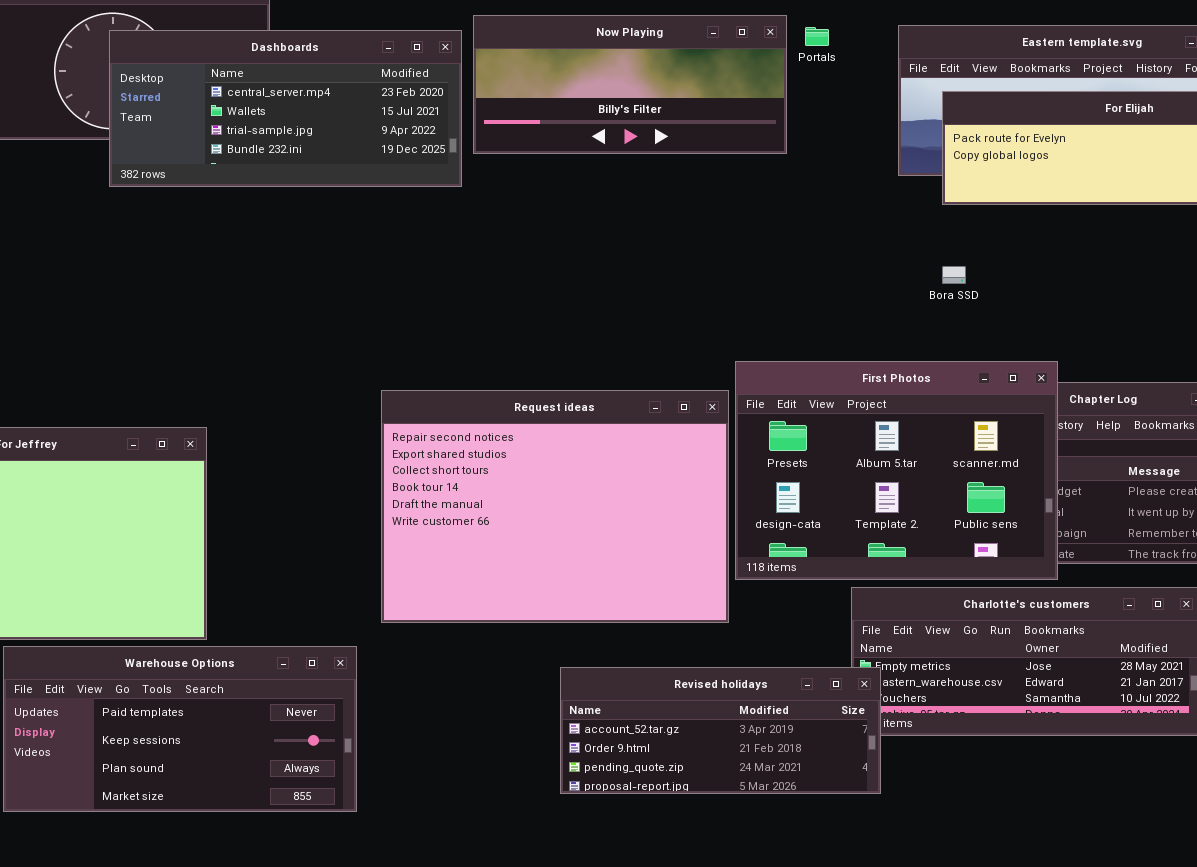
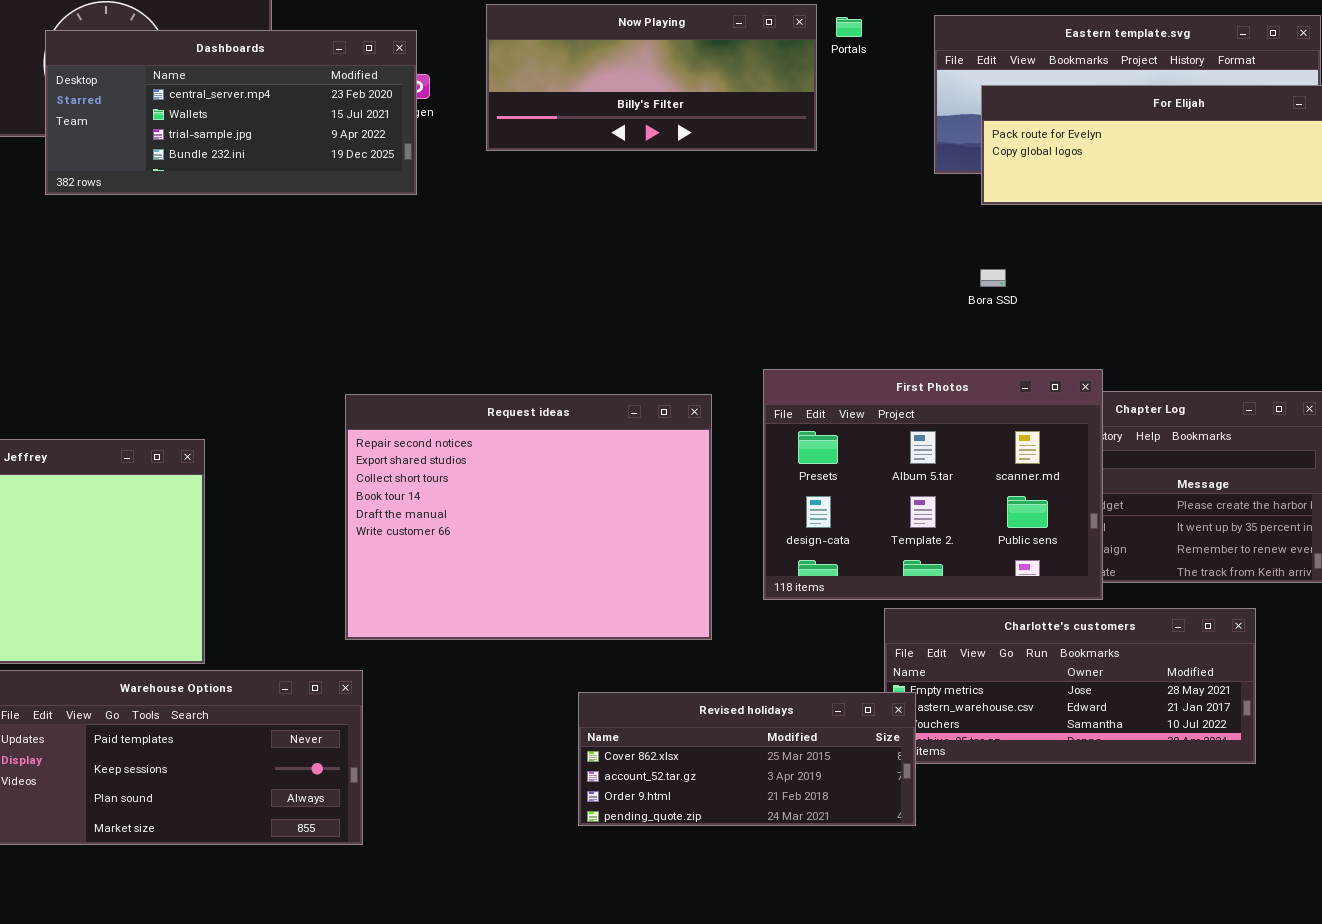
Dashboards: [109,30,462,187] -> [45,30,417,195], moved
Request ideas: [381,390,729,623] -> [345,394,712,640], moved
Revised holidays: [560,667,881,794] -> [578,692,916,826], scrolled up 1 row

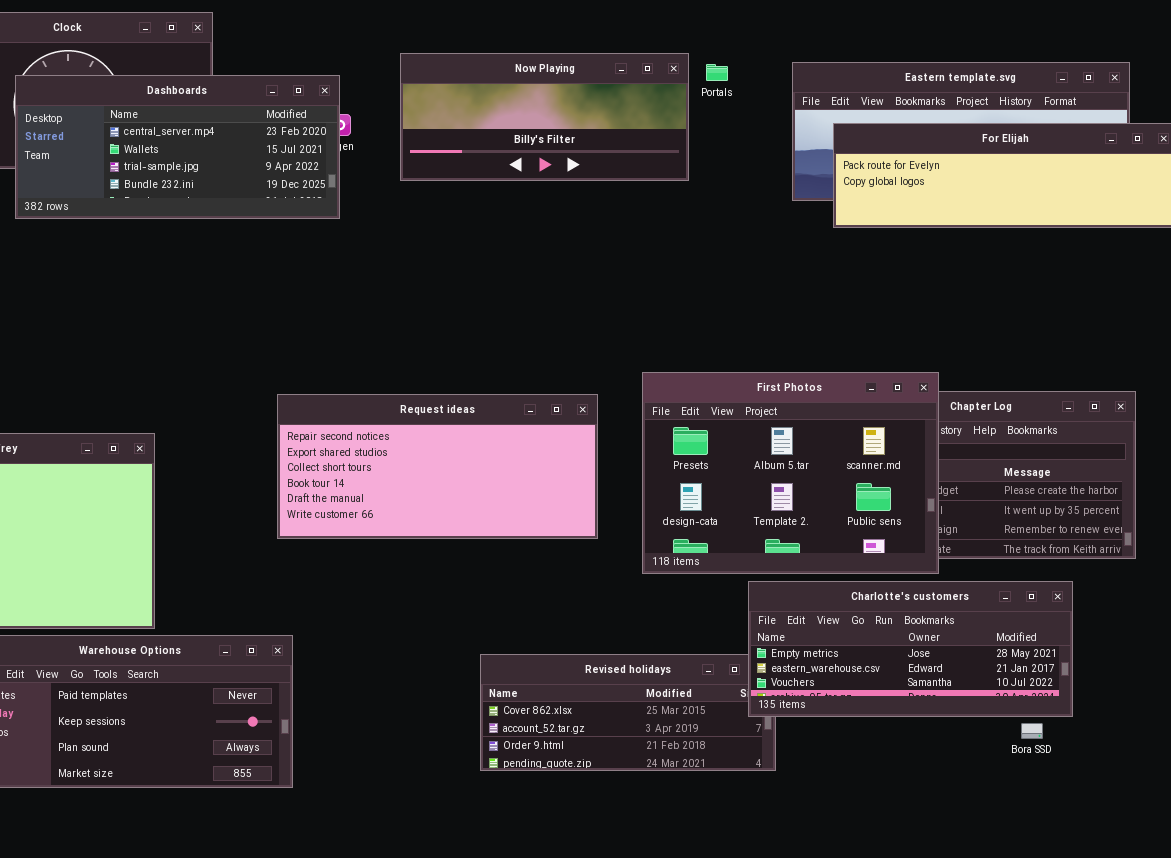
Bora SSD: [980,269,1006,287] -> [1021,723,1043,739], moved
Request ideas: [345,394,712,640] -> [277,394,598,539], resized
Charlotte's customers: [884,608,1256,764] -> [748,581,1073,717], raised

